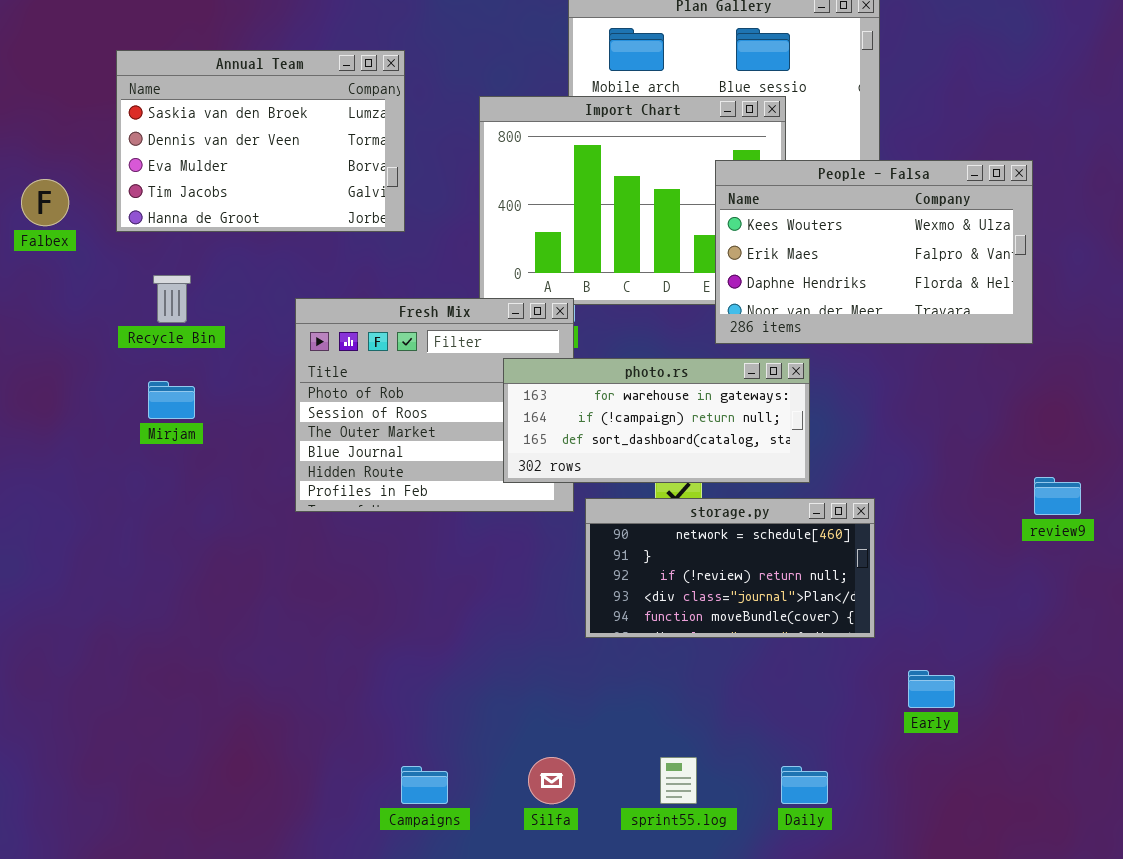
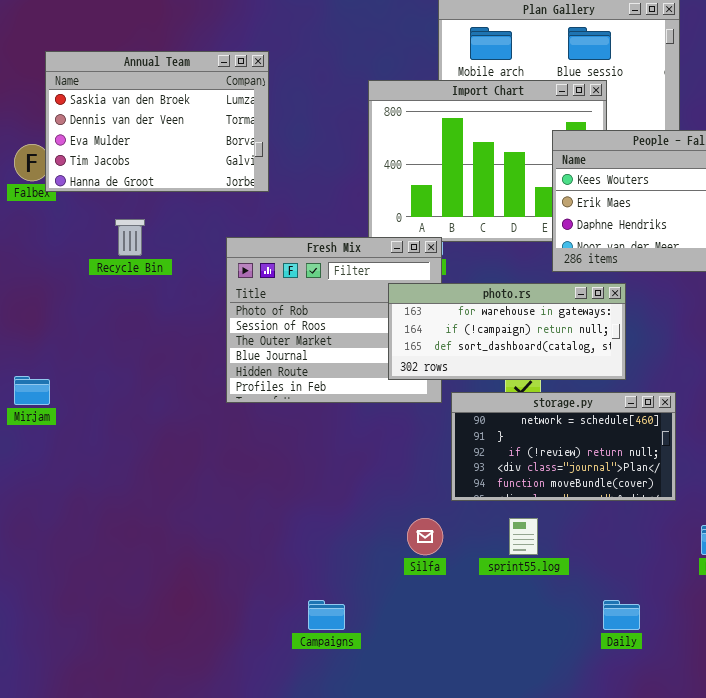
Annual Team: [116,50,405,232] -> [45,51,269,192], moved
Mirjam: [148,381,195,419] -> [14,376,50,405], moved
Silfa: [528,757,575,804] -> [407,518,443,555], moved
sprint55.log: [660,757,697,804] -> [509,518,538,555], moved

